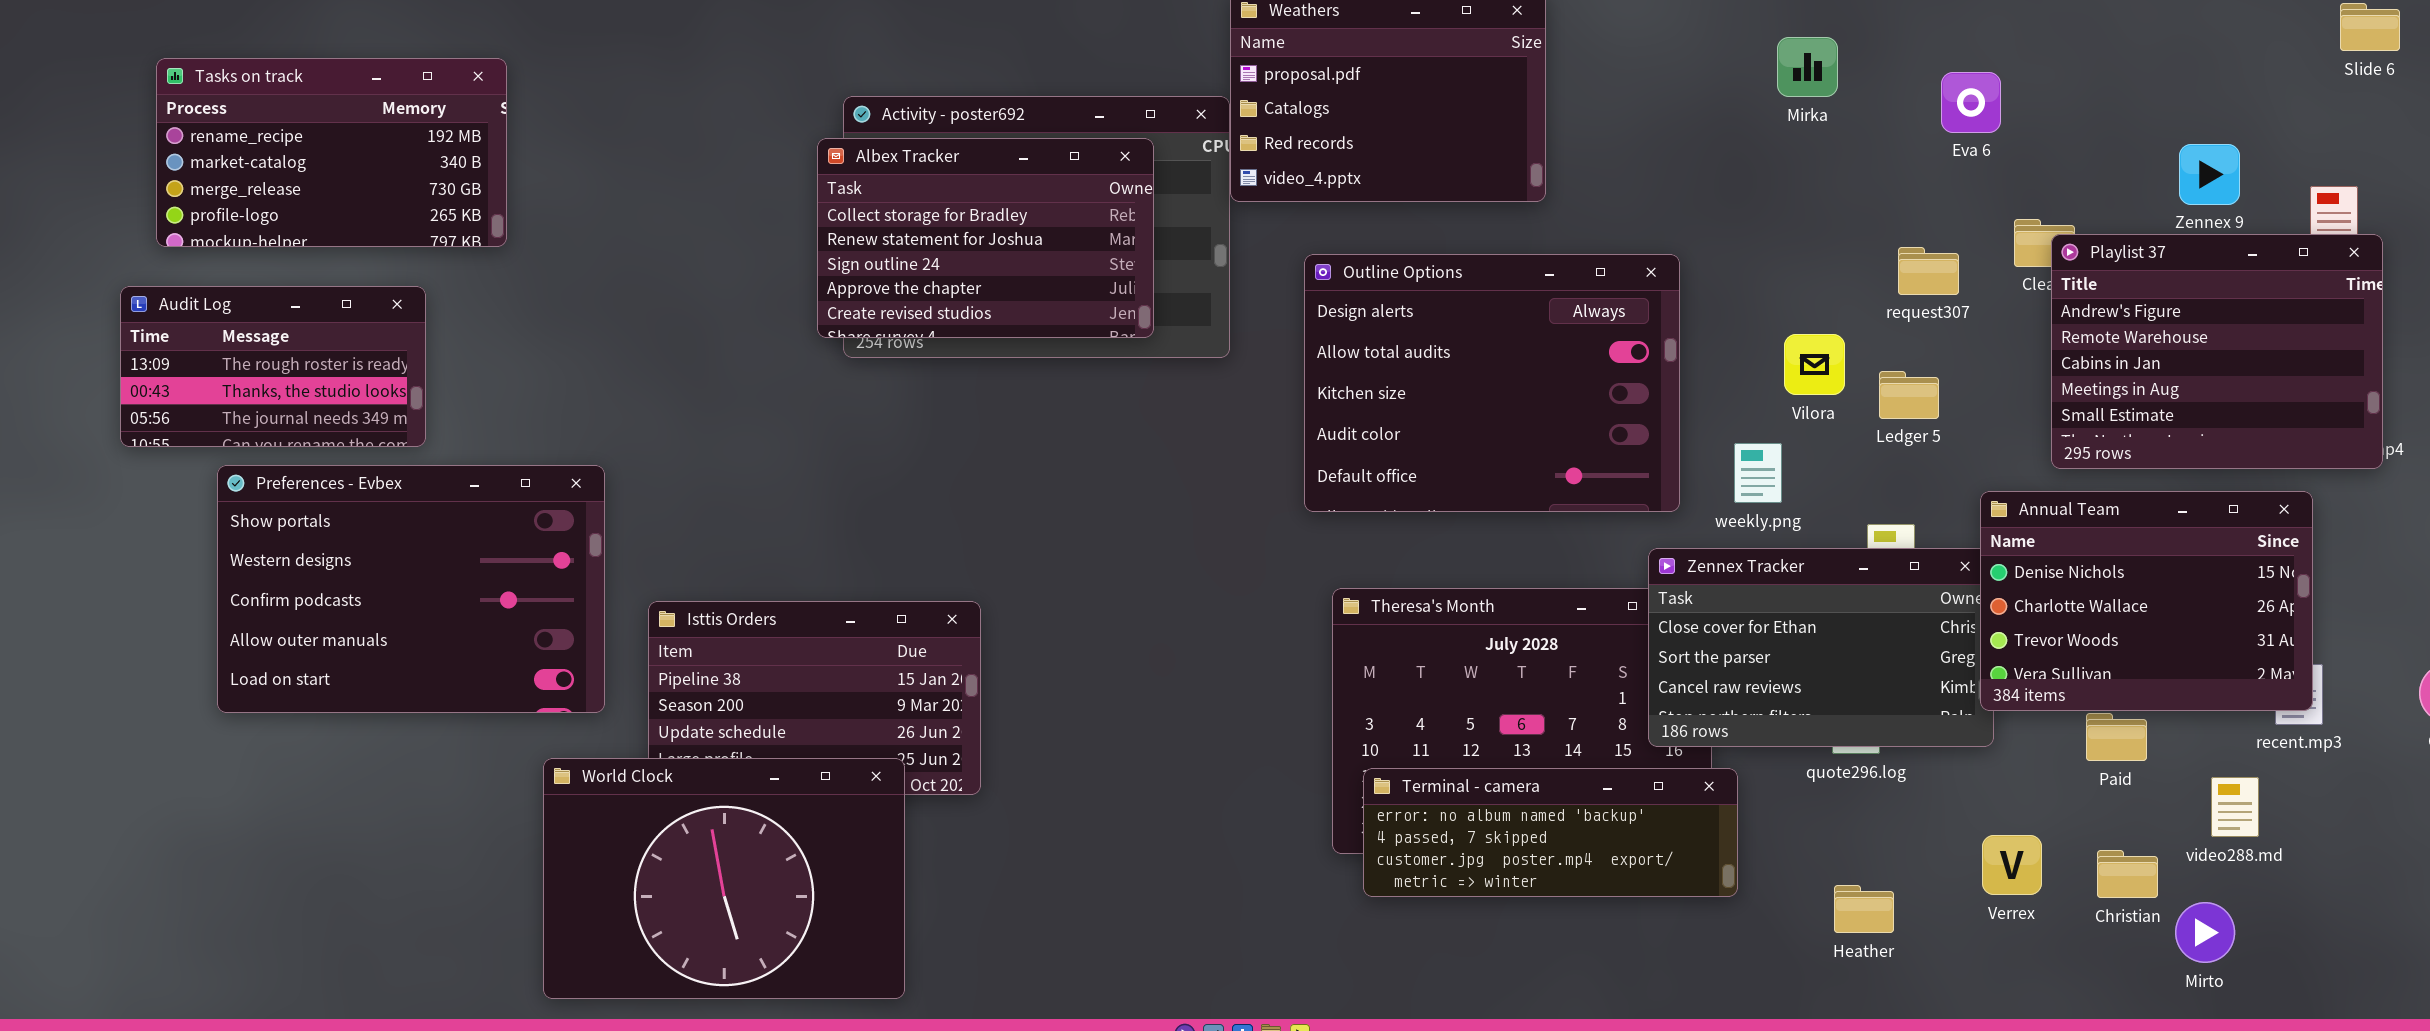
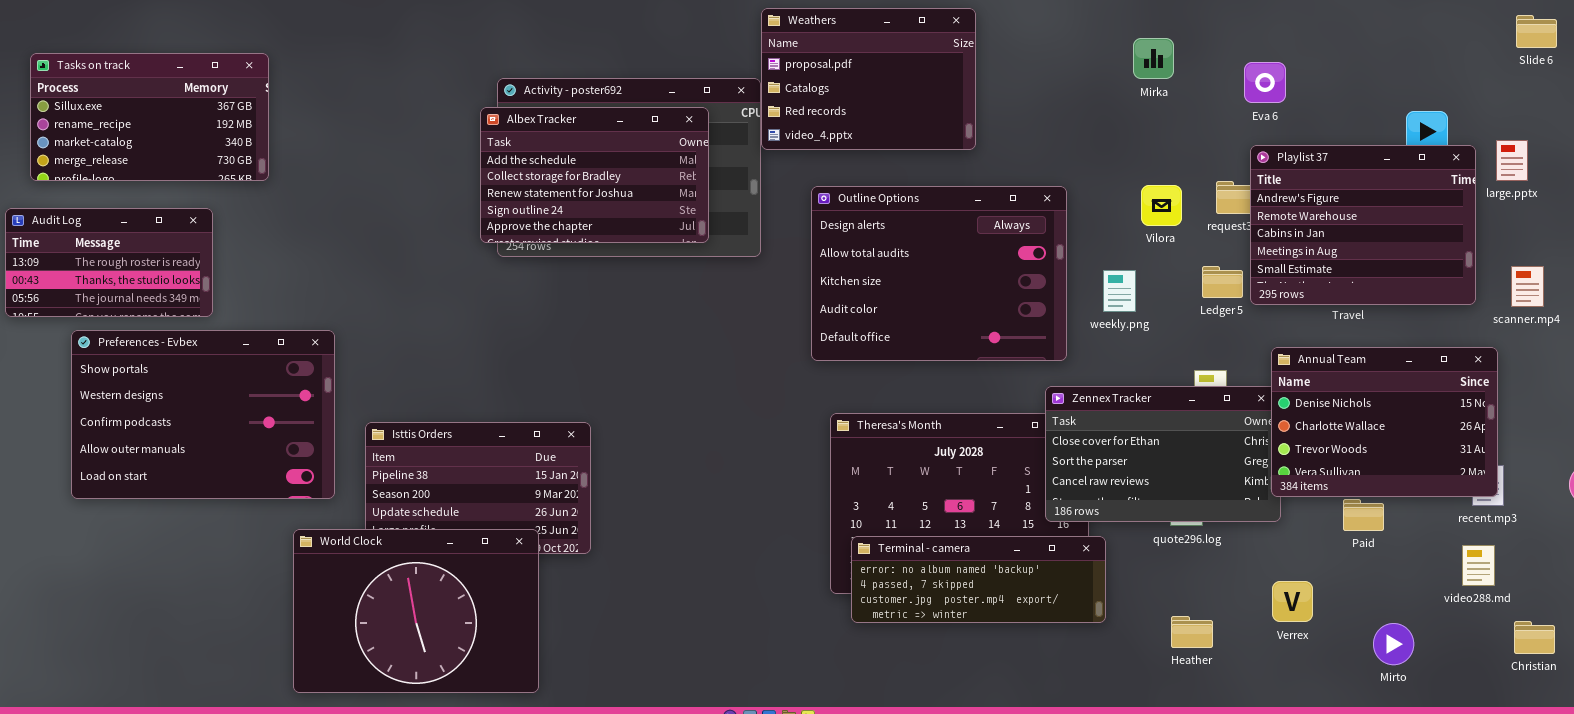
Tasks on track: [156,58,507,247] -> [30,53,269,181], scrolled up 1 row
Albex Tracker: [817,138,1154,338] -> [480,107,709,243], scrolled up 1 row
Playlist 37: [2051,234,2383,469] -> [1250,145,1476,305], moved
Vilora: [1784,334,1845,395] -> [1141,185,1182,226], moved
weekly.png: [1734,443,1782,503] -> [1103,270,1136,312], moved
video288.md: [2211,777,2259,837] -> [1462,545,1495,586], moved
Christian: [2097,850,2158,898] -> [1514,621,1555,654], moved
Mirto: [2175,902,2235,963] -> [1373,623,1414,665], moved

